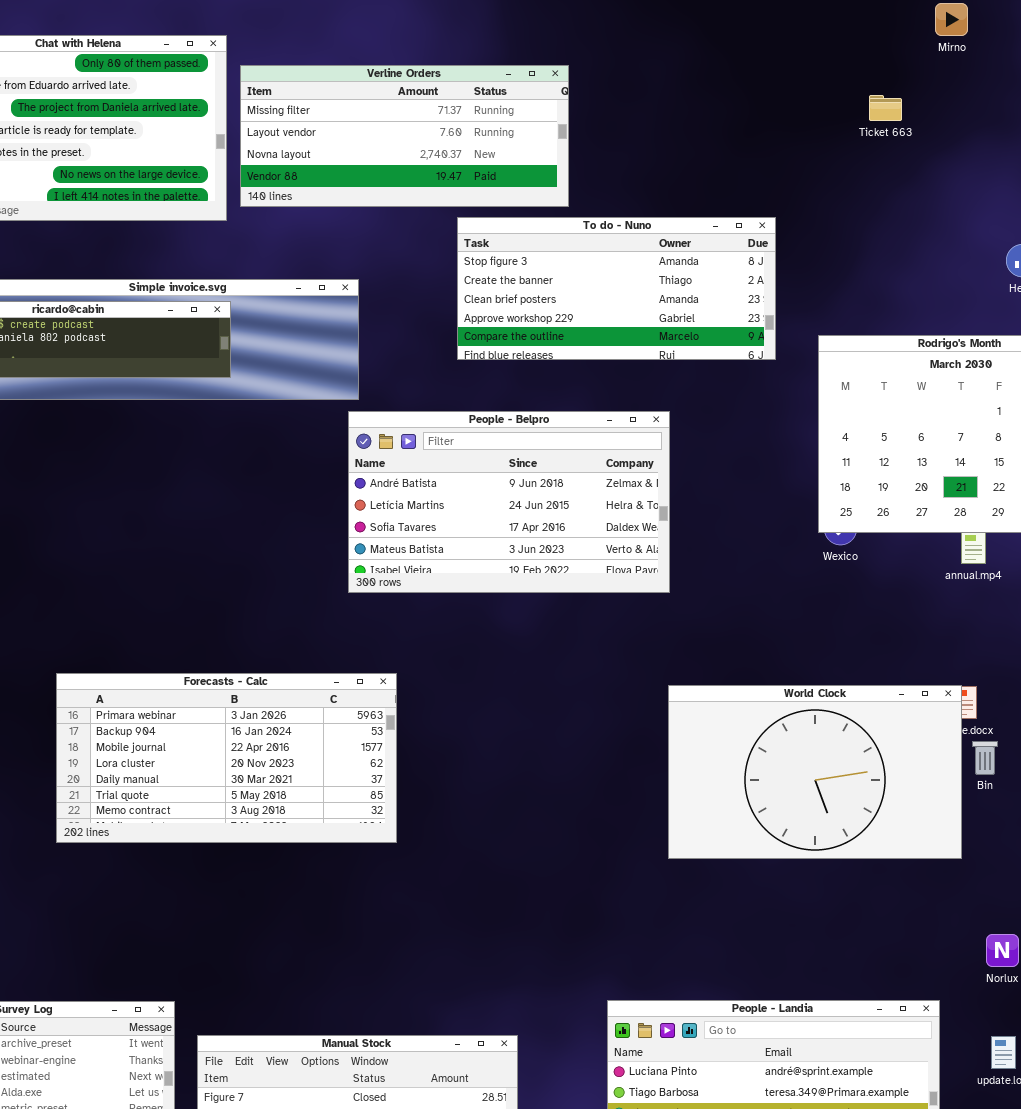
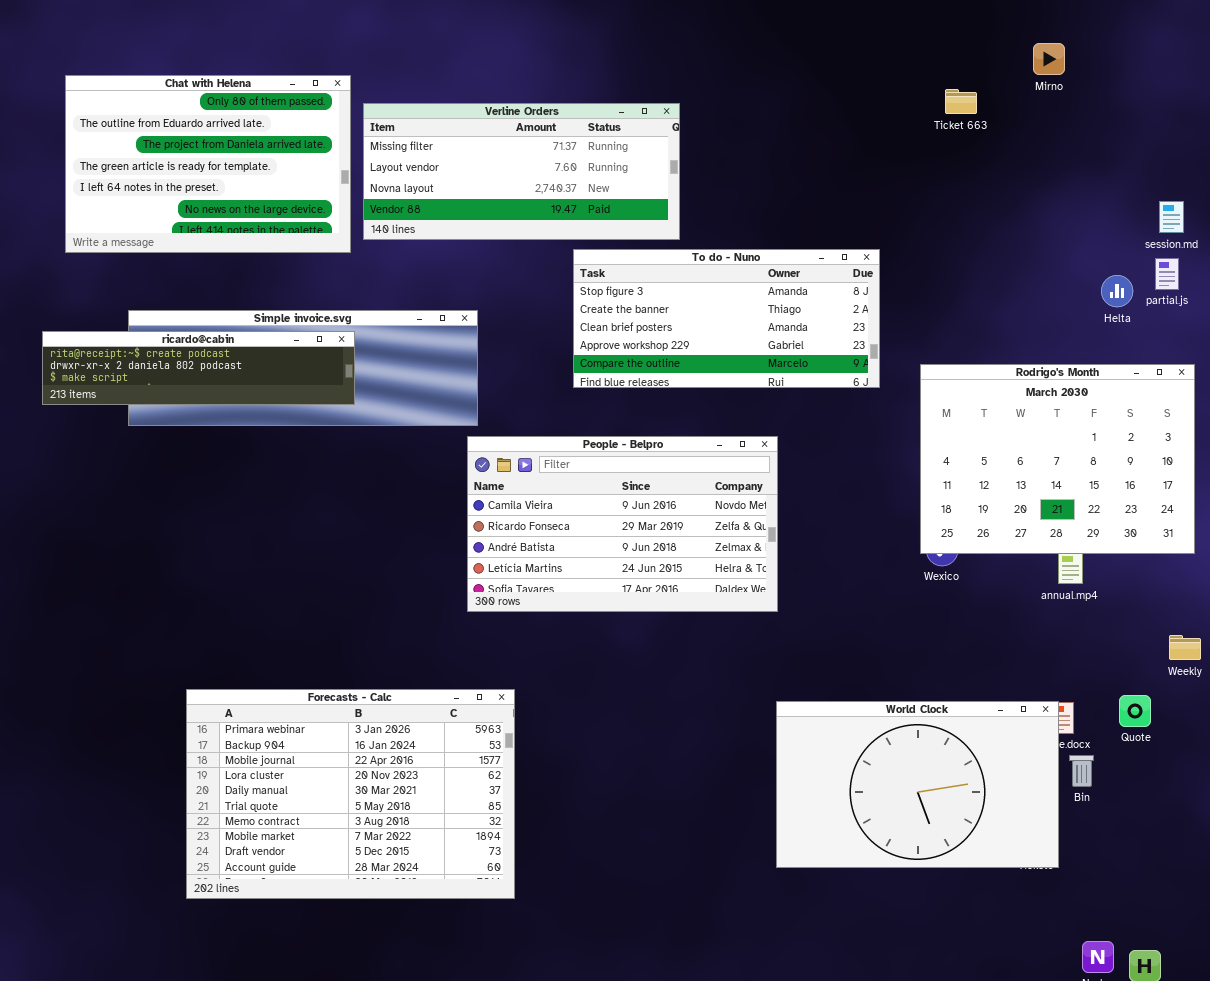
Ticket 663: [869,95,902,121] -> [945,89,977,114], moved
People - Belpro: [348,411,670,593] -> [467,436,778,612], scrolled up 2 rows
Forecasts - Calc: [56,673,397,843] -> [186,689,515,899], resized

